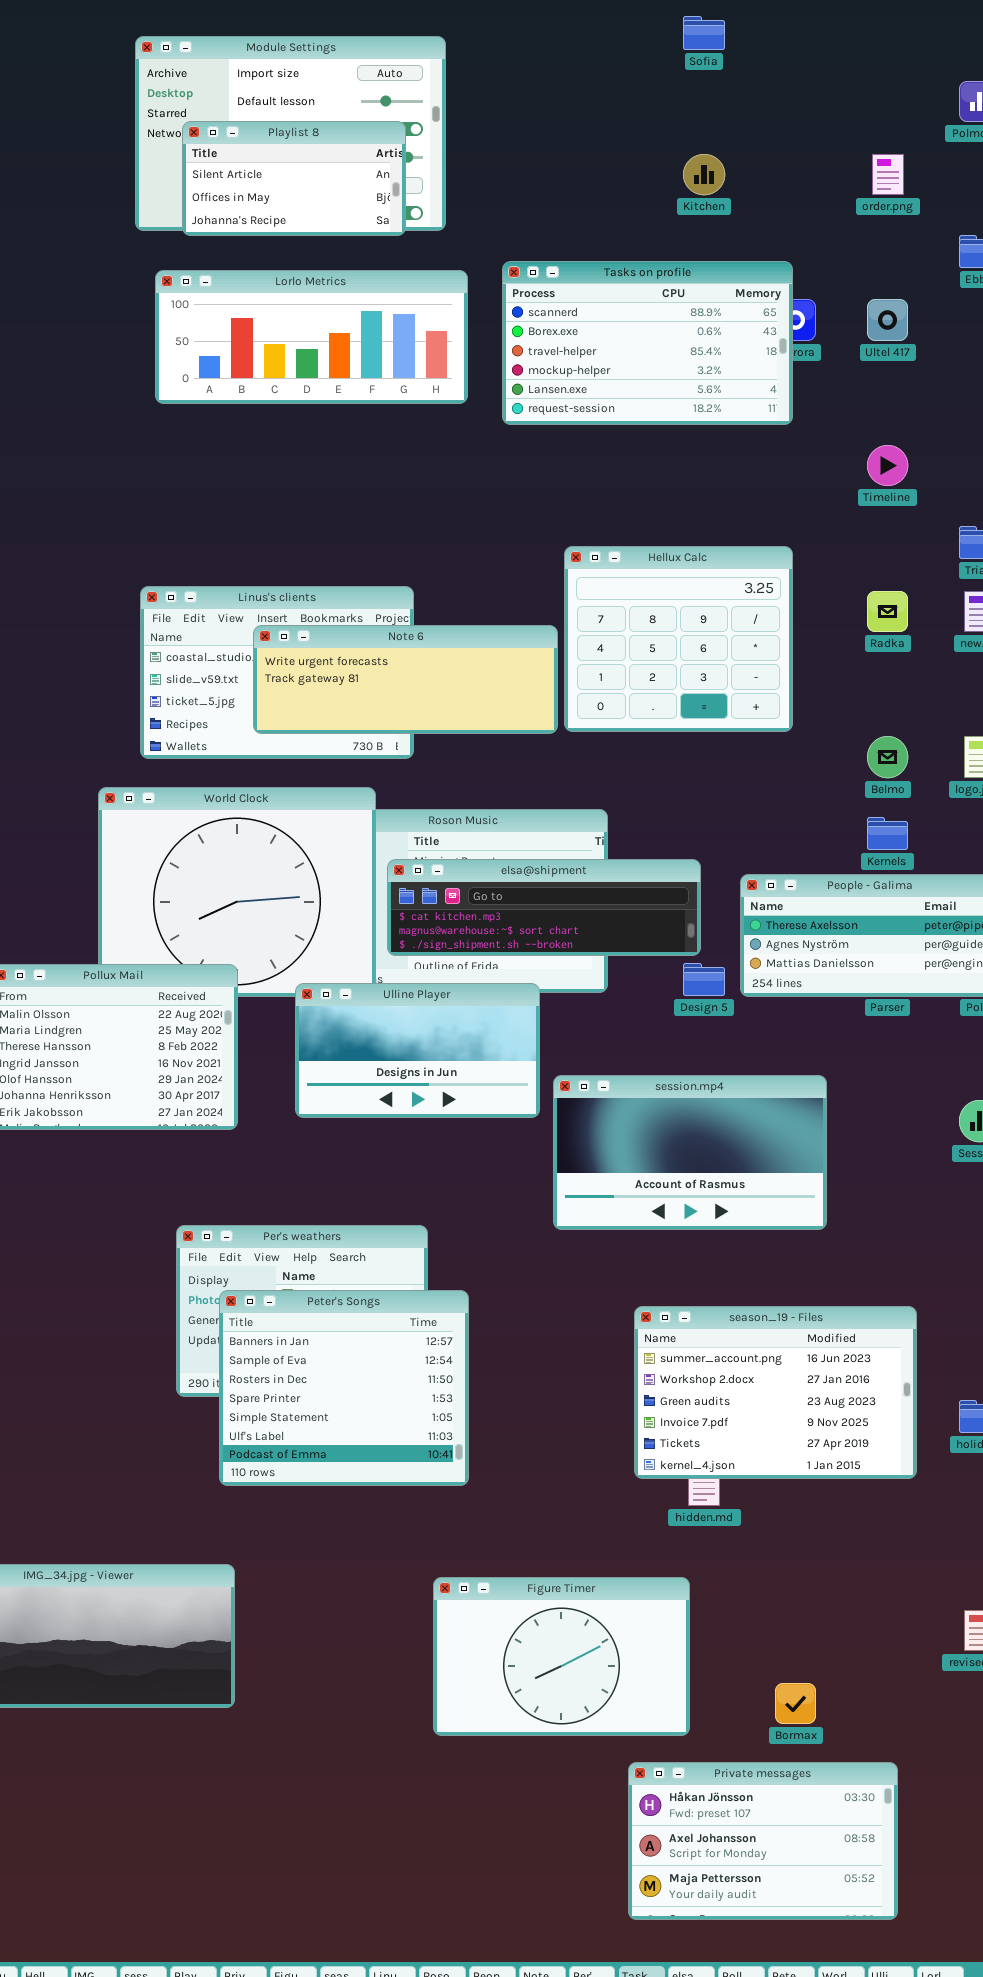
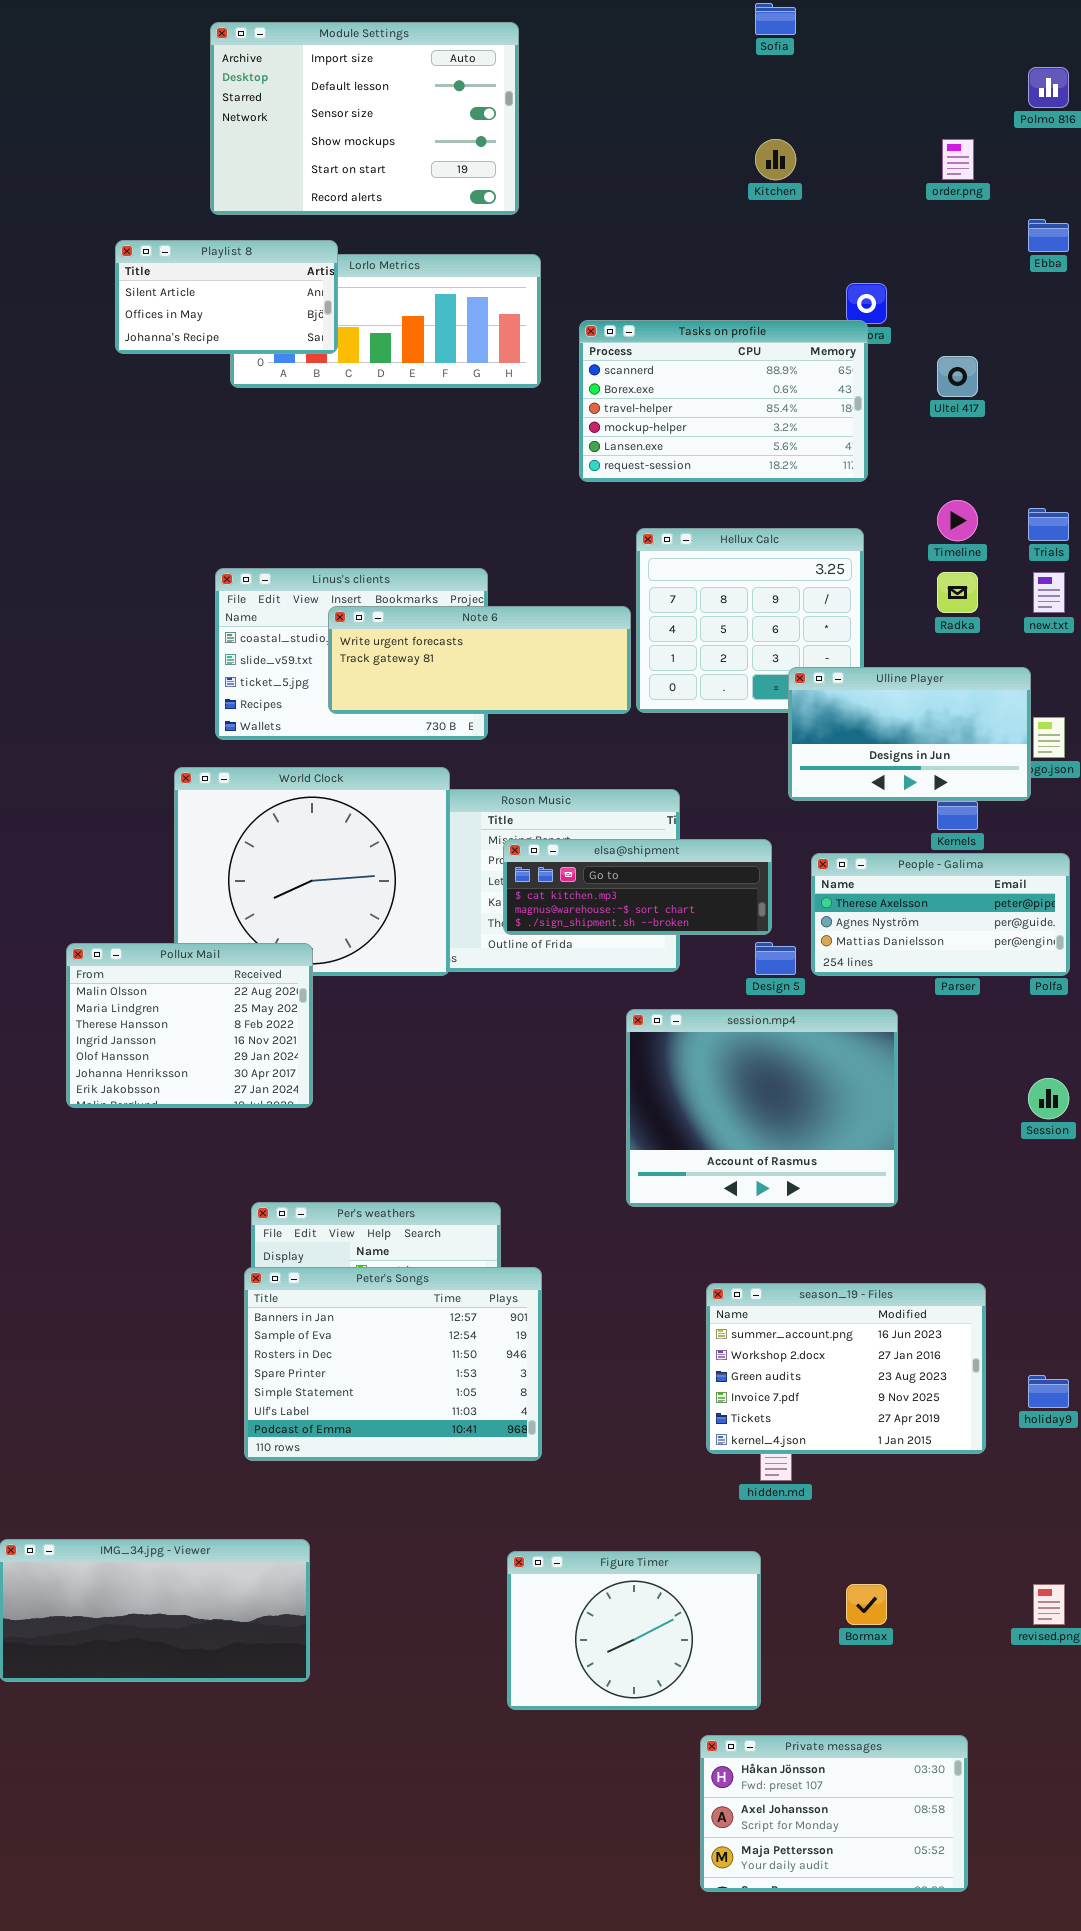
Playlist 8: [182,121,406,236] -> [115,240,338,354], moved
Tasks on profile: [502,261,793,425] -> [579,320,868,482], moved
Ultel 417: [867,299,908,341] -> [937,356,978,397], moved
Timeline: [867,445,908,486] -> [937,500,978,541], moved
elsa@shipment: [387,859,701,956] -> [503,839,772,935], resized
Ulline Player: [295,983,540,1118] -> [788,667,1031,801], moved
session.mp4: [553,1075,827,1230] -> [626,1009,898,1207], resized
Peter's Songs: [219,1290,469,1486] -> [244,1267,542,1461], resized
Bormax: [775,1683,816,1724] -> [846,1584,887,1625], moved

